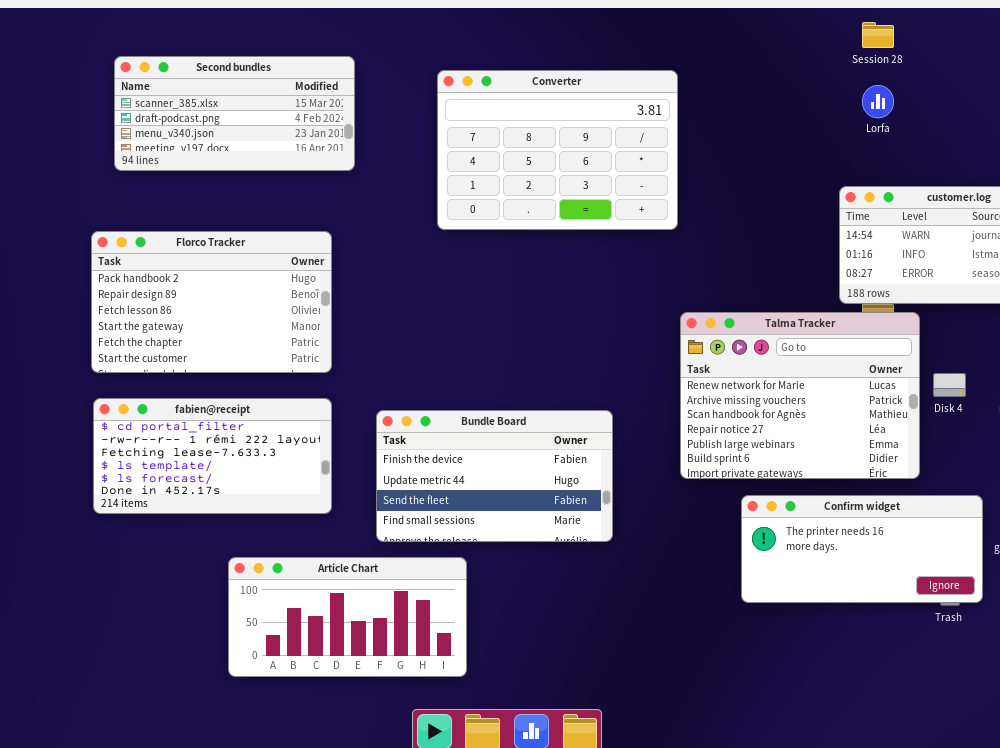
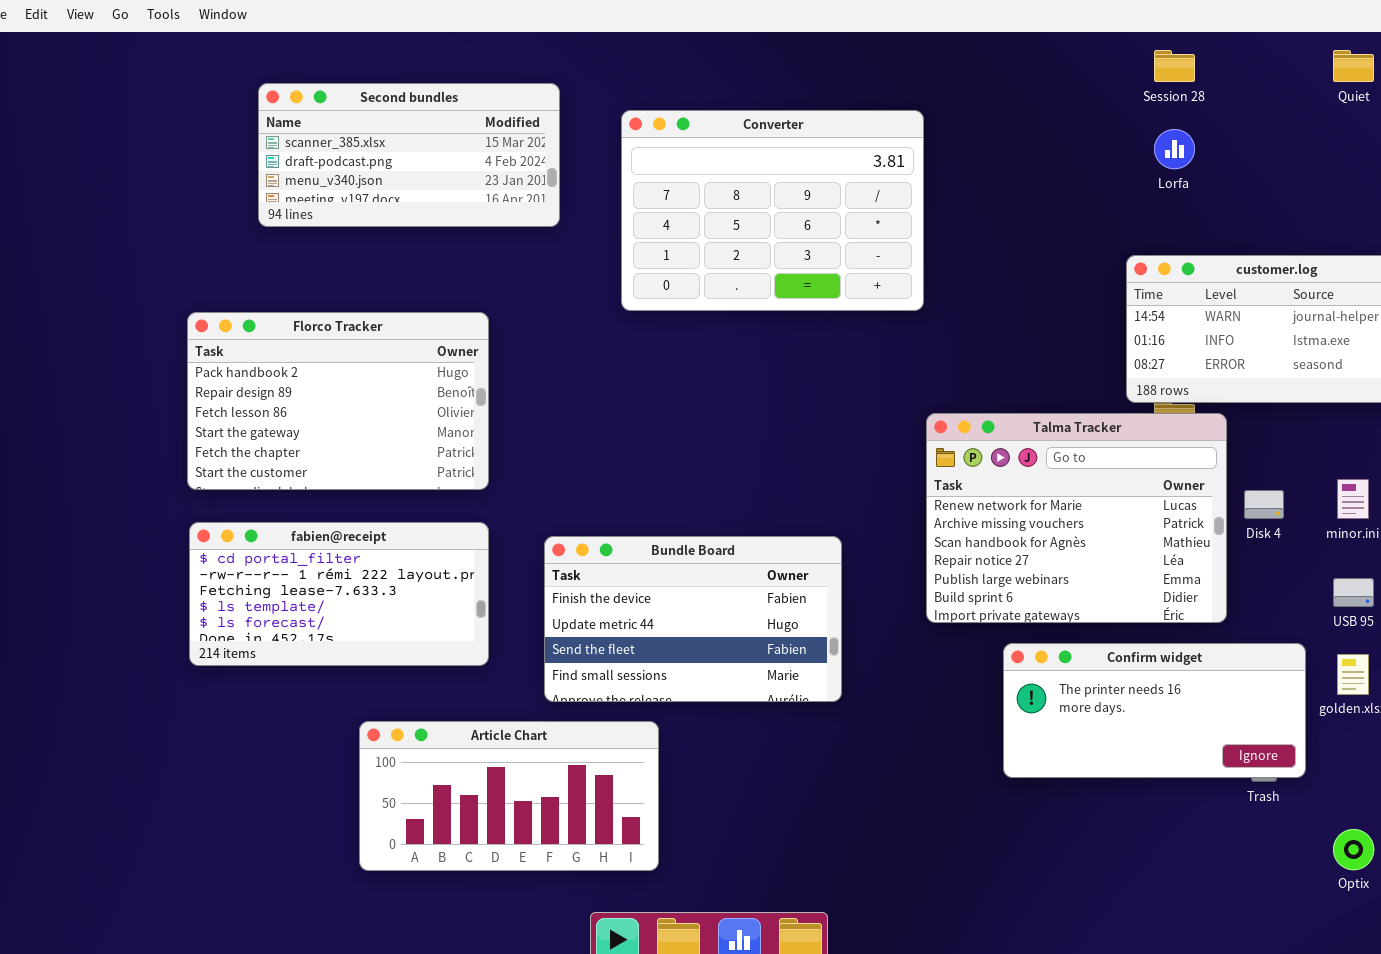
Second bundles: [114,56,355,171] -> [258,83,560,227], moved

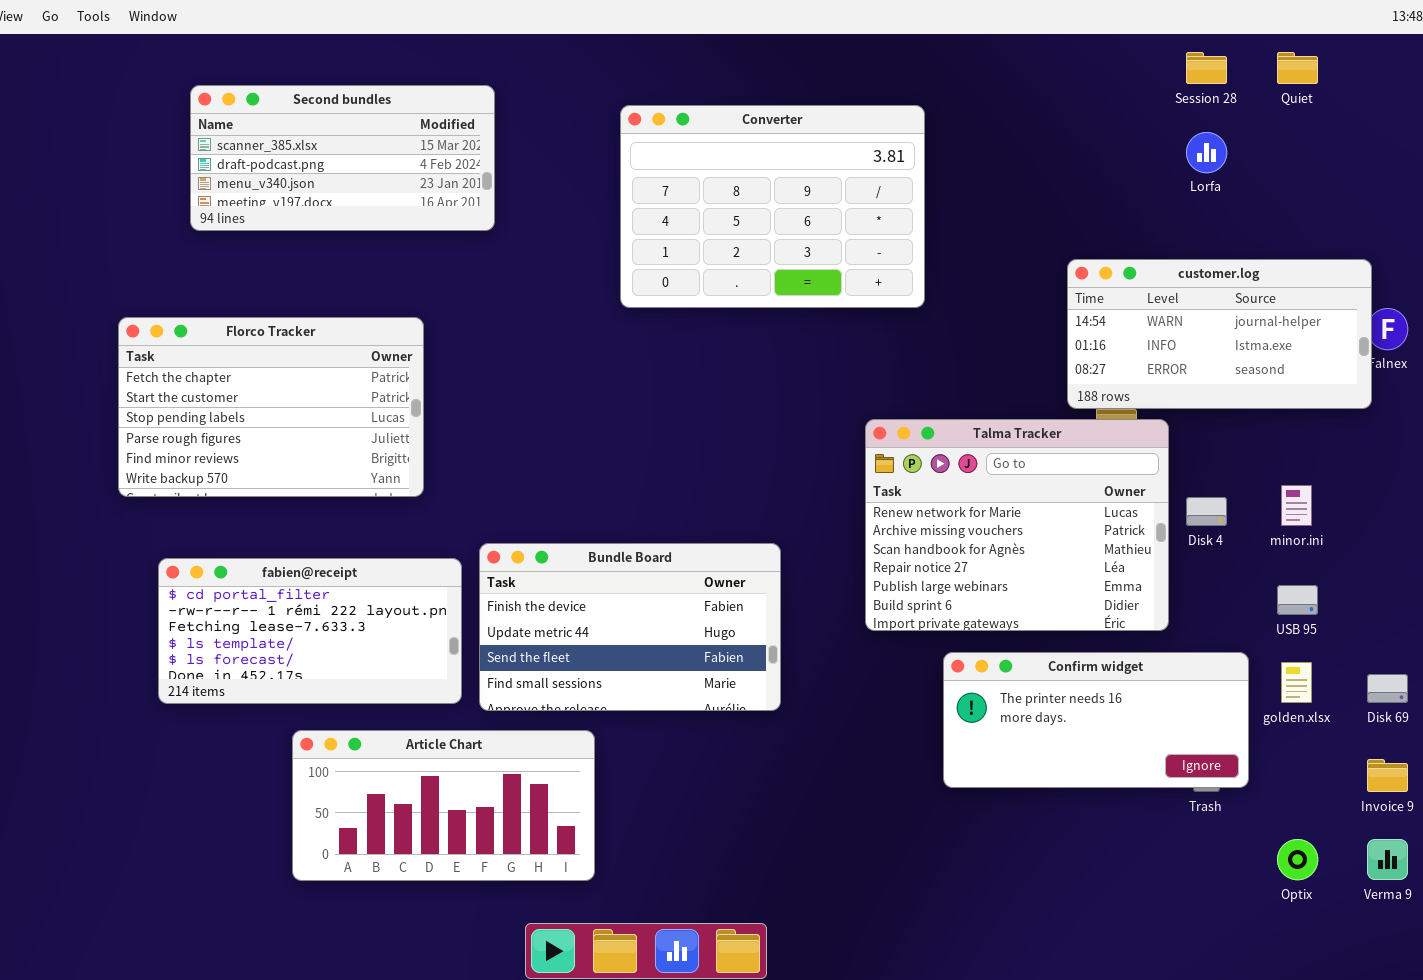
Session 28: [1154,50,1195,82] -> [1186,52,1227,84], moved
Converter: [621,110,924,311] -> [620,105,925,308], moved
Lorfa: [1154,129,1195,169] -> [1186,132,1227,173], moved
Florco Tracker: [187,312,489,490] -> [118,317,424,497], scrolled down 4 rows
fabien@receipt: [189,522,489,666] -> [158,558,462,704], moved

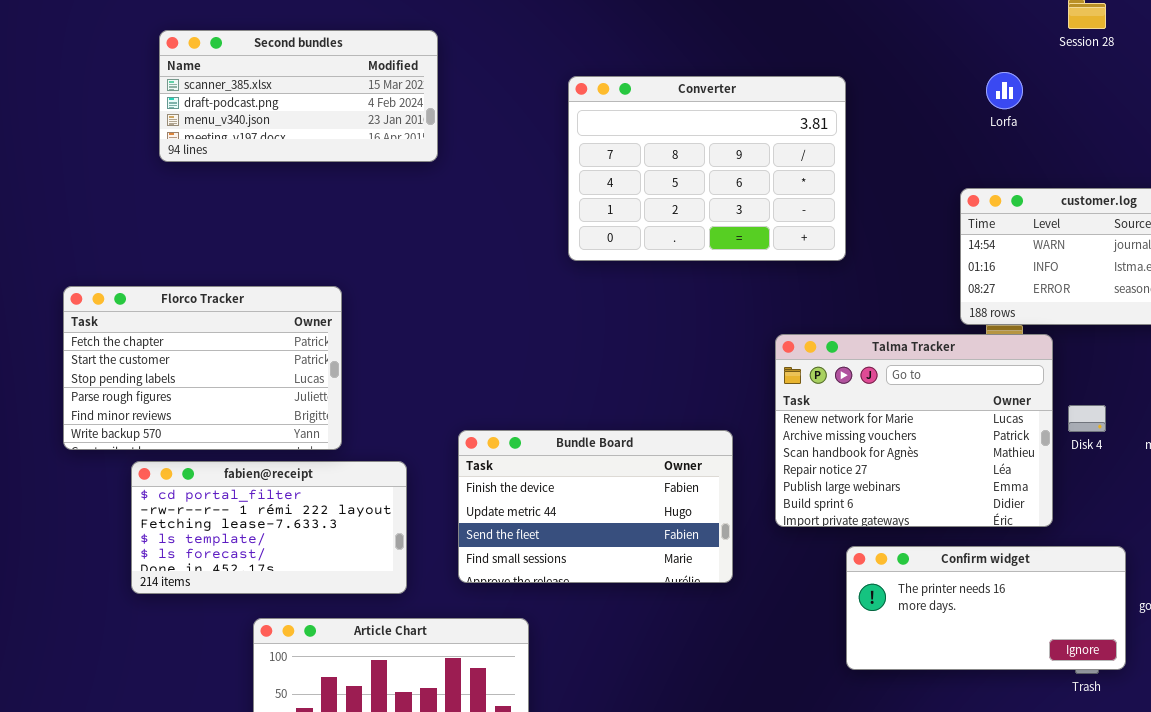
Converter: [620,105,925,308] -> [568,76,846,261], moved
Lorfa: [1186,132,1227,173] -> [986,72,1023,109], moved
Florco Tracker: [118,317,424,497] -> [63,286,342,450], moved
Bundle Board: [479,543,781,711] -> [458,430,733,583], moved

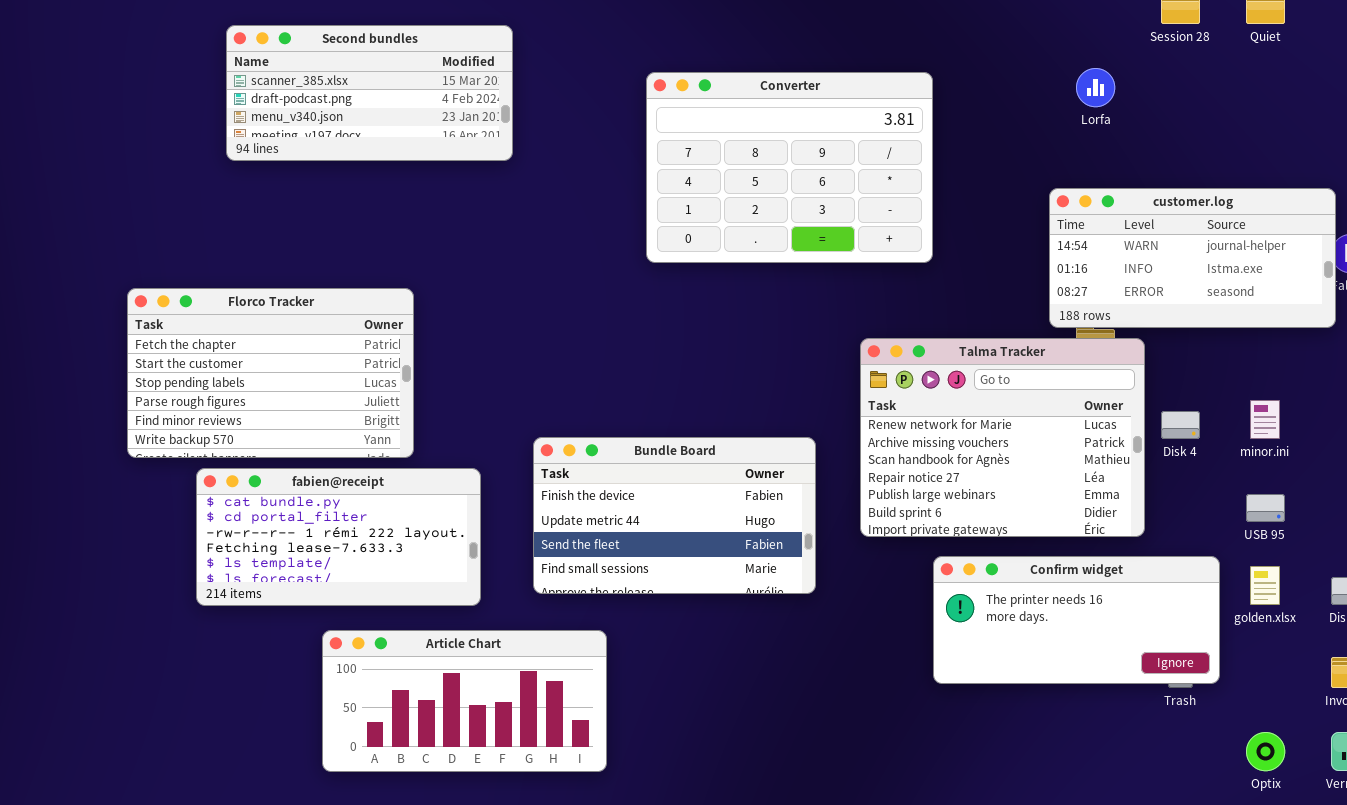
fabien@receipt: [131,461,407,594] -> [196,468,481,606], scrolled up 1 row

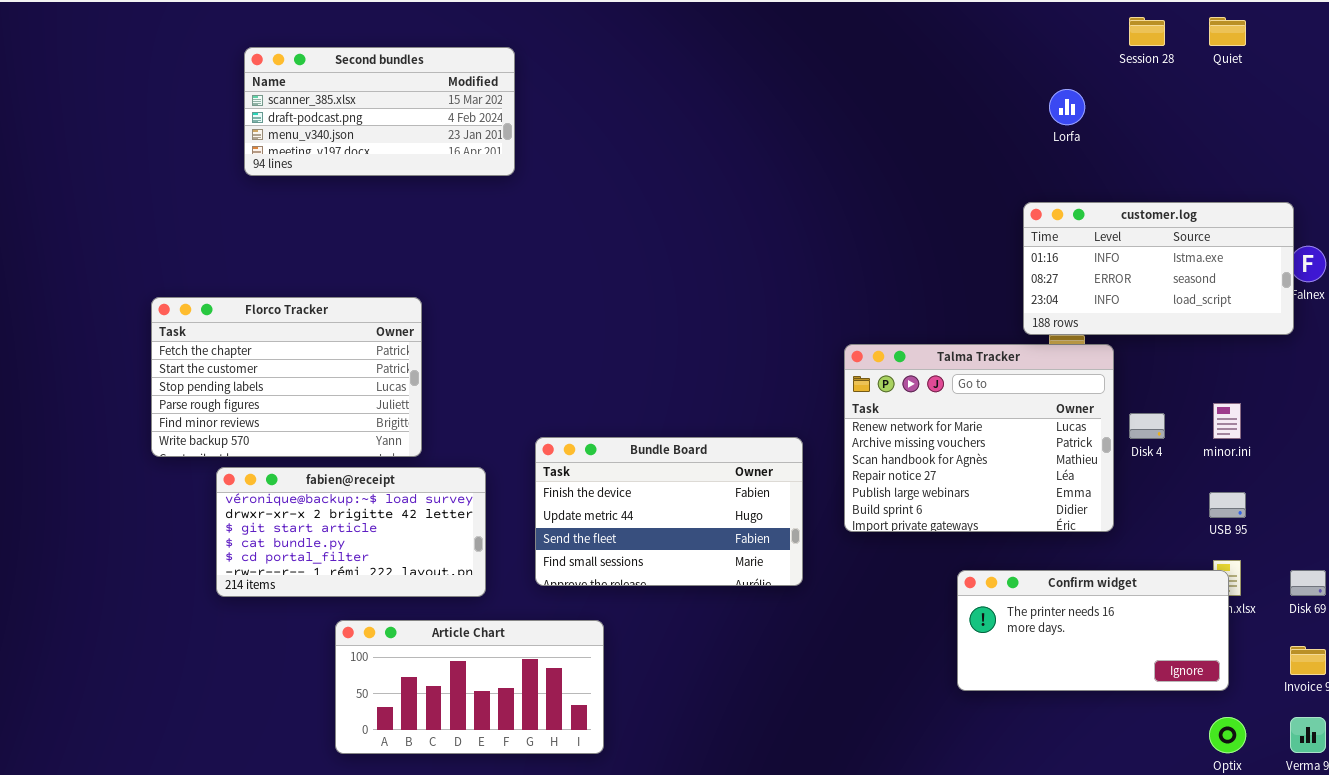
Converter: [646,72,933,263] -> none, closed
customer.log: [1049,188,1336,328] -> [1023,202,1294,335], scrolled down 1 row
fabien@receipt: [196,468,481,606] -> [216,467,486,597], scrolled up 3 rows
Confirm widget: [933,556,1220,684] -> [957,570,1229,691], moved

